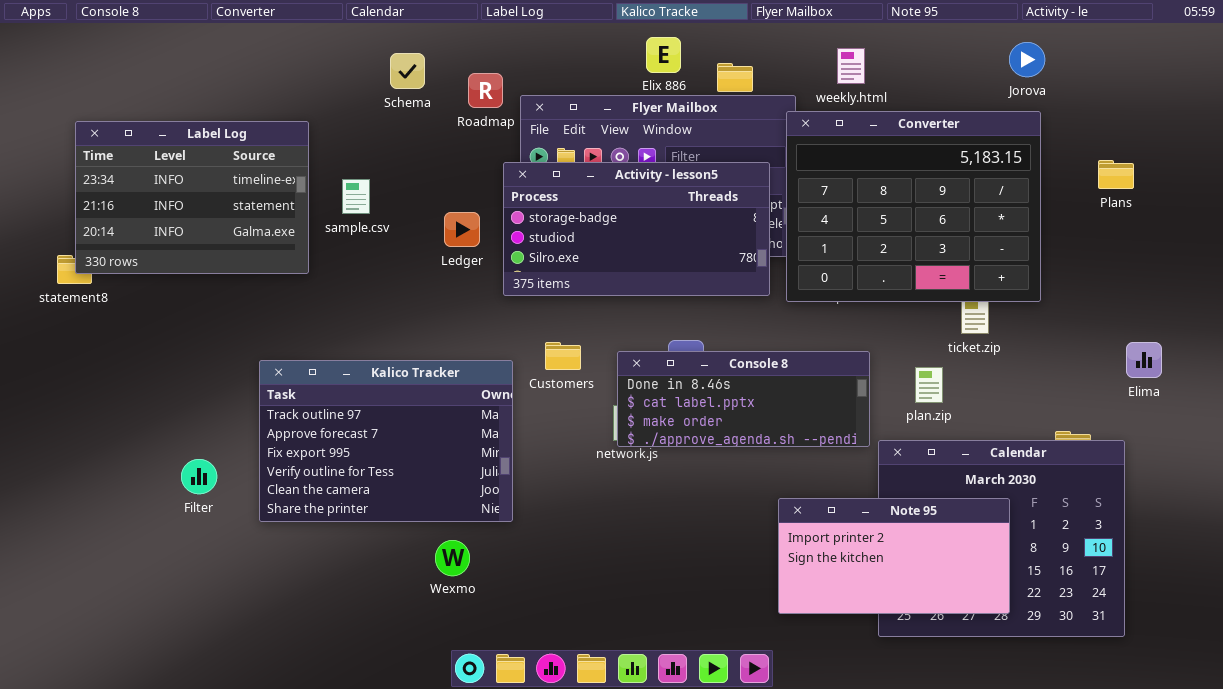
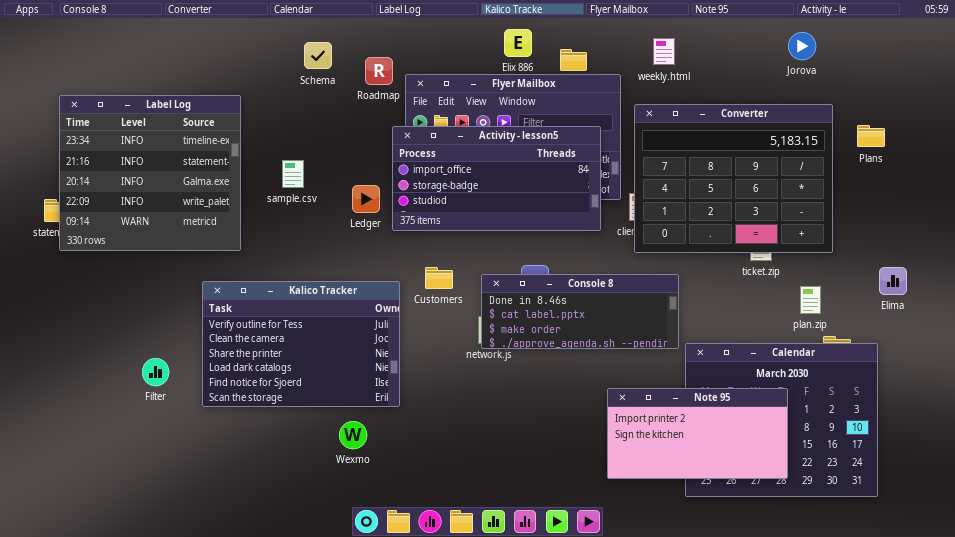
Converter: [786,111,1041,302] -> [634,104,833,253], moved
Label Log: [75,121,309,274] -> [59,95,241,251], resized
Activity - lesson5: [503,162,770,296] -> [392,126,601,231], scrolled up 1 row
sample.csv: [342,179,370,214] -> [282,160,304,188], moved
Ledger: [444,212,480,247] -> [352,185,380,213], moved
Kalico Tracker: [259,360,513,522] -> [202,281,400,407], scrolled down 3 rows
plan.zip: [915,367,943,403] -> [800,286,821,314], moved

